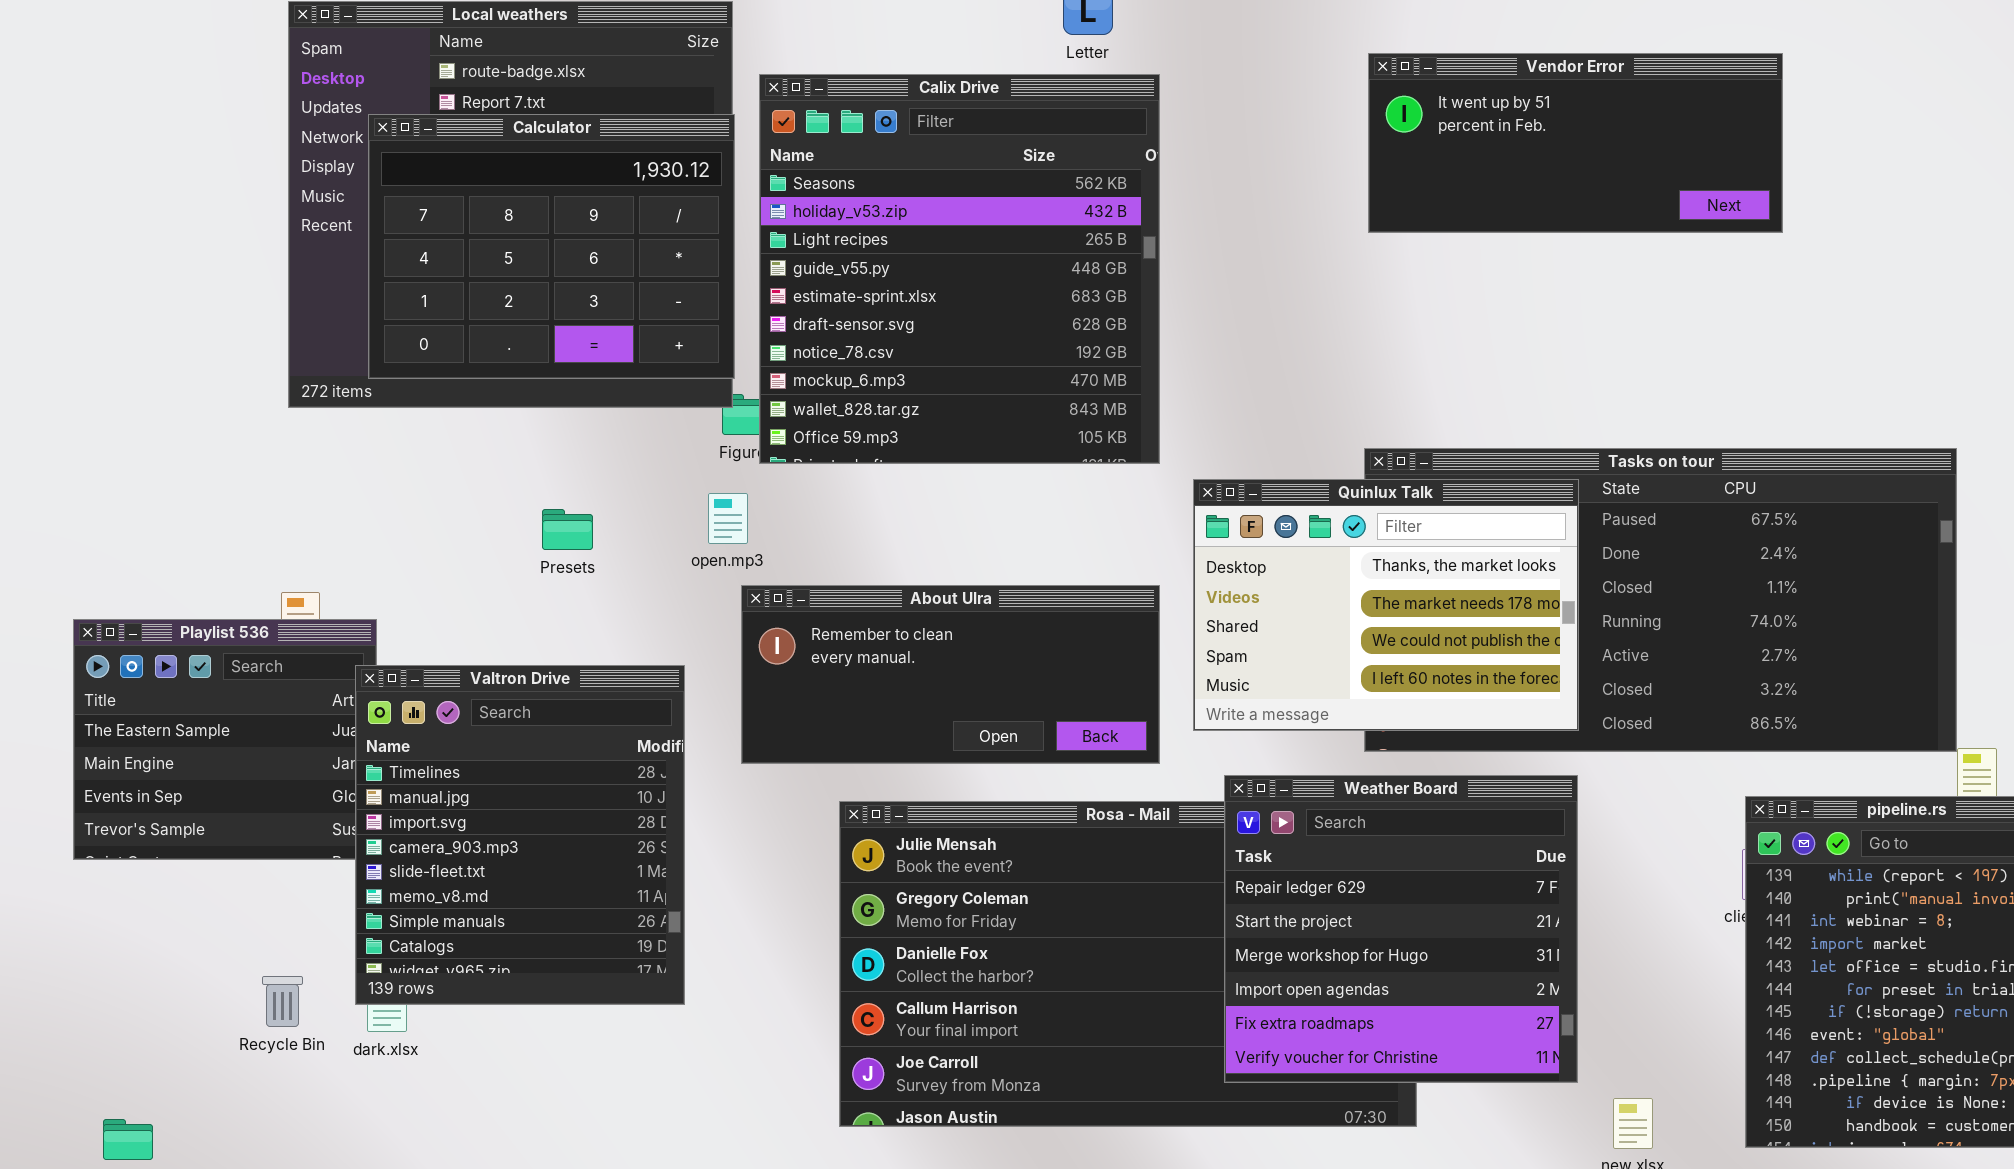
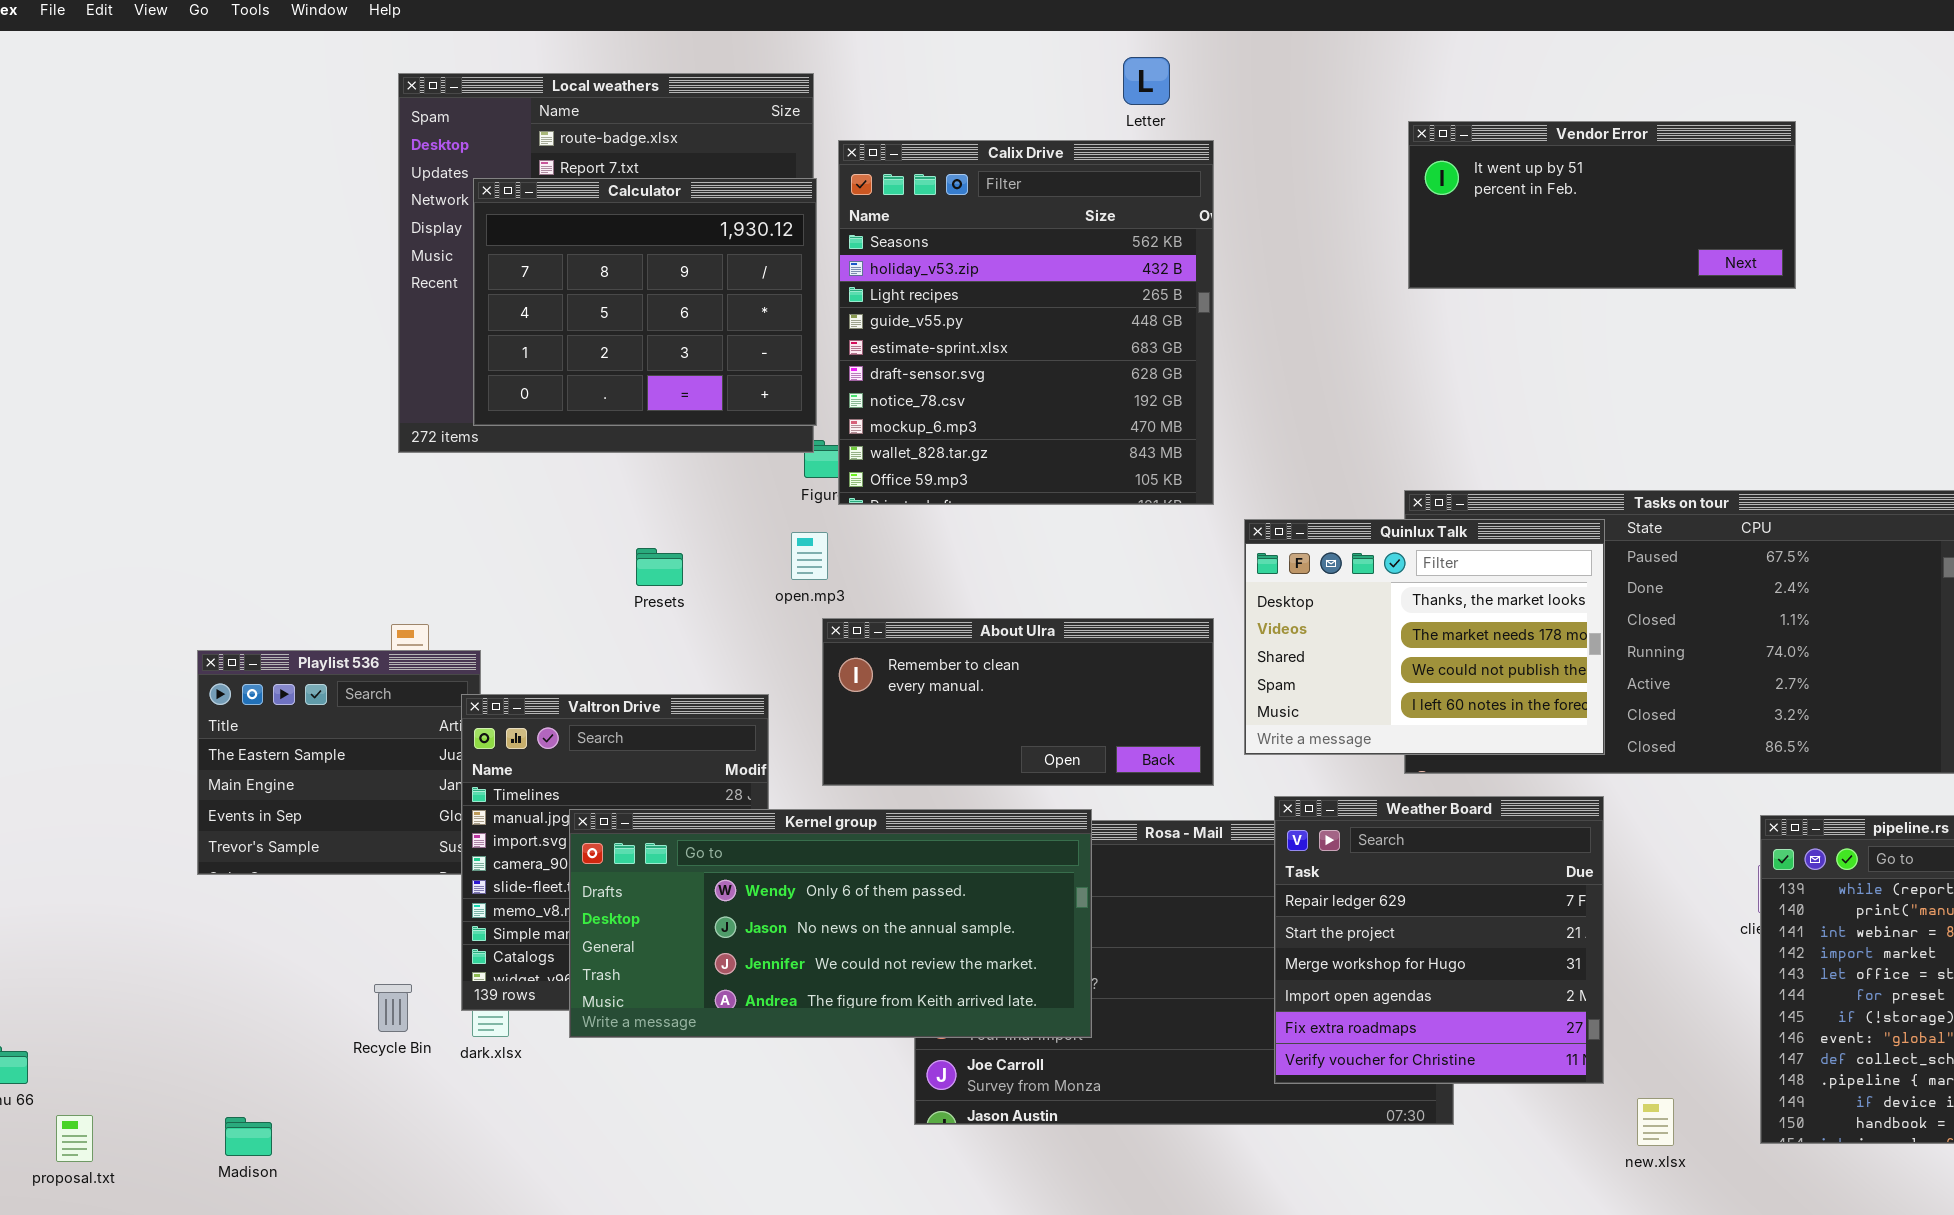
Kernel group: none -> [569,809,1092,1038], opened

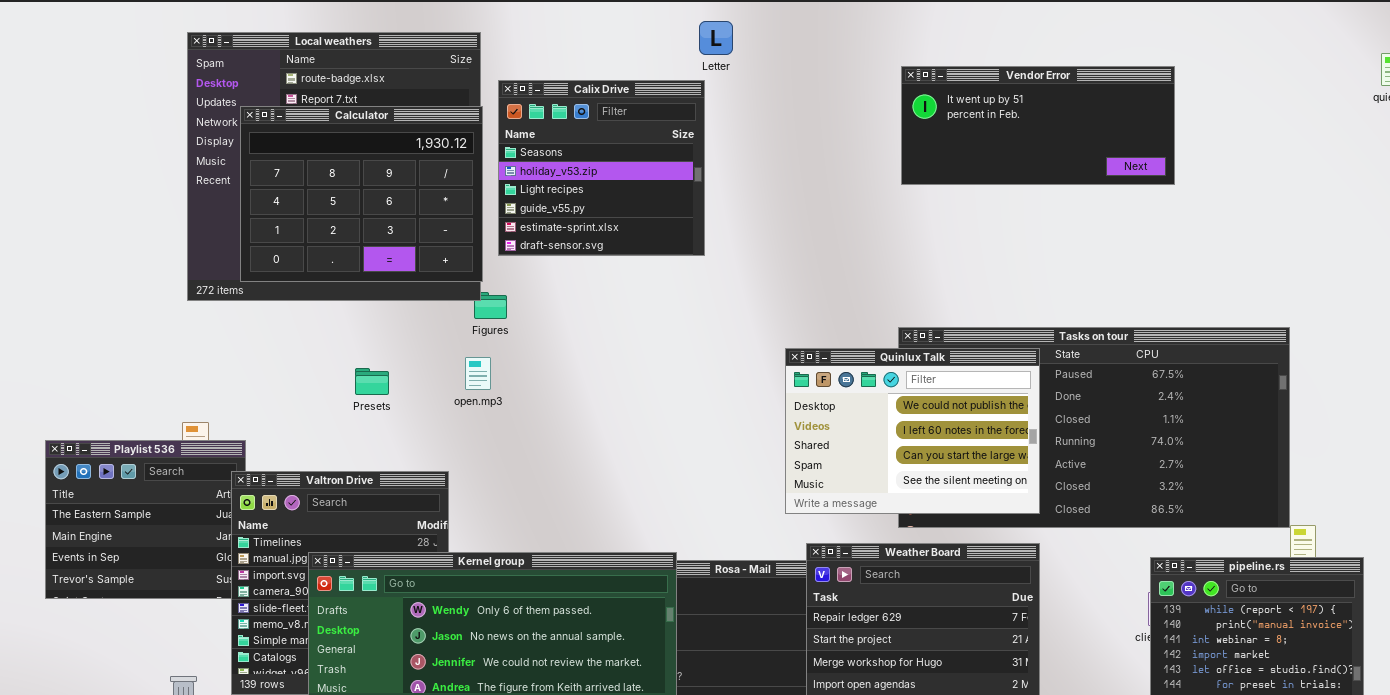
Calix Drive: [838,140,1214,505] -> [498,80,705,256], resized
Quinlux Talk: [1244,519,1605,755] -> [785,348,1040,514], scrolled down 2 rows
About Ulra: [822,618,1214,786] -> none, closed

